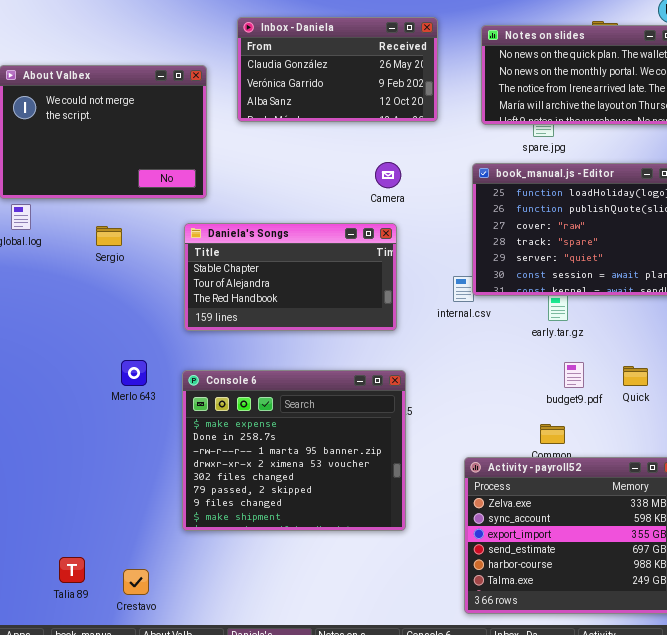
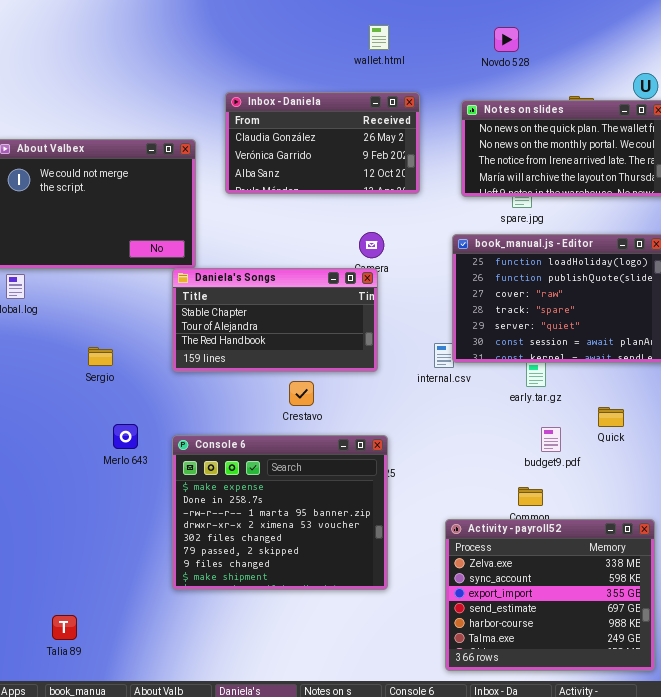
Daniela's Songs: [184,223,397,331] -> [172,268,378,372], moved
Sergio: [96,226,122,246] -> [88,347,113,366], moved
Quick: [623,366,648,386] -> [598,407,624,427], moved
Crestavo: [123,569,149,595] -> [289,381,314,406], moved

